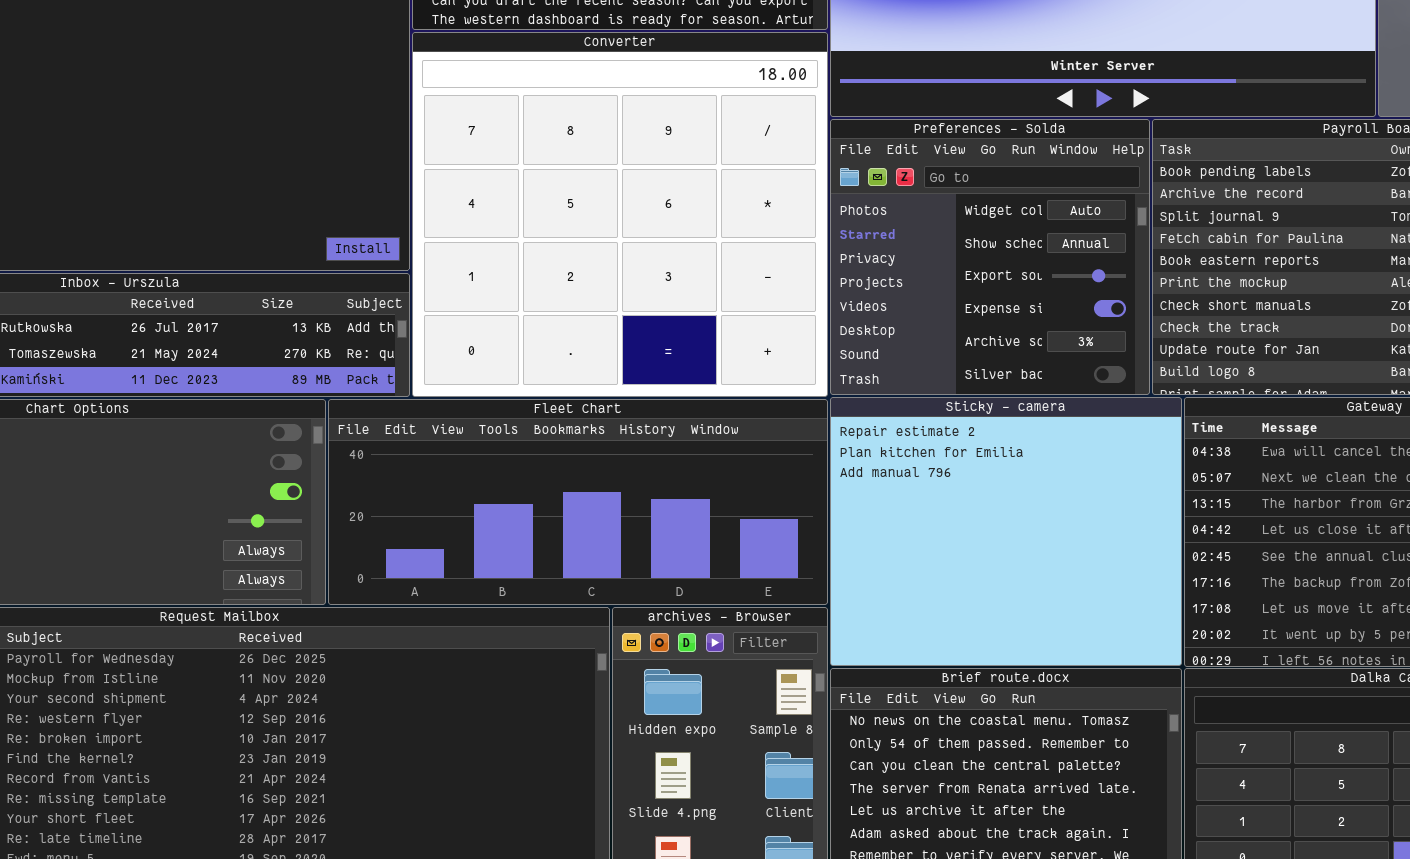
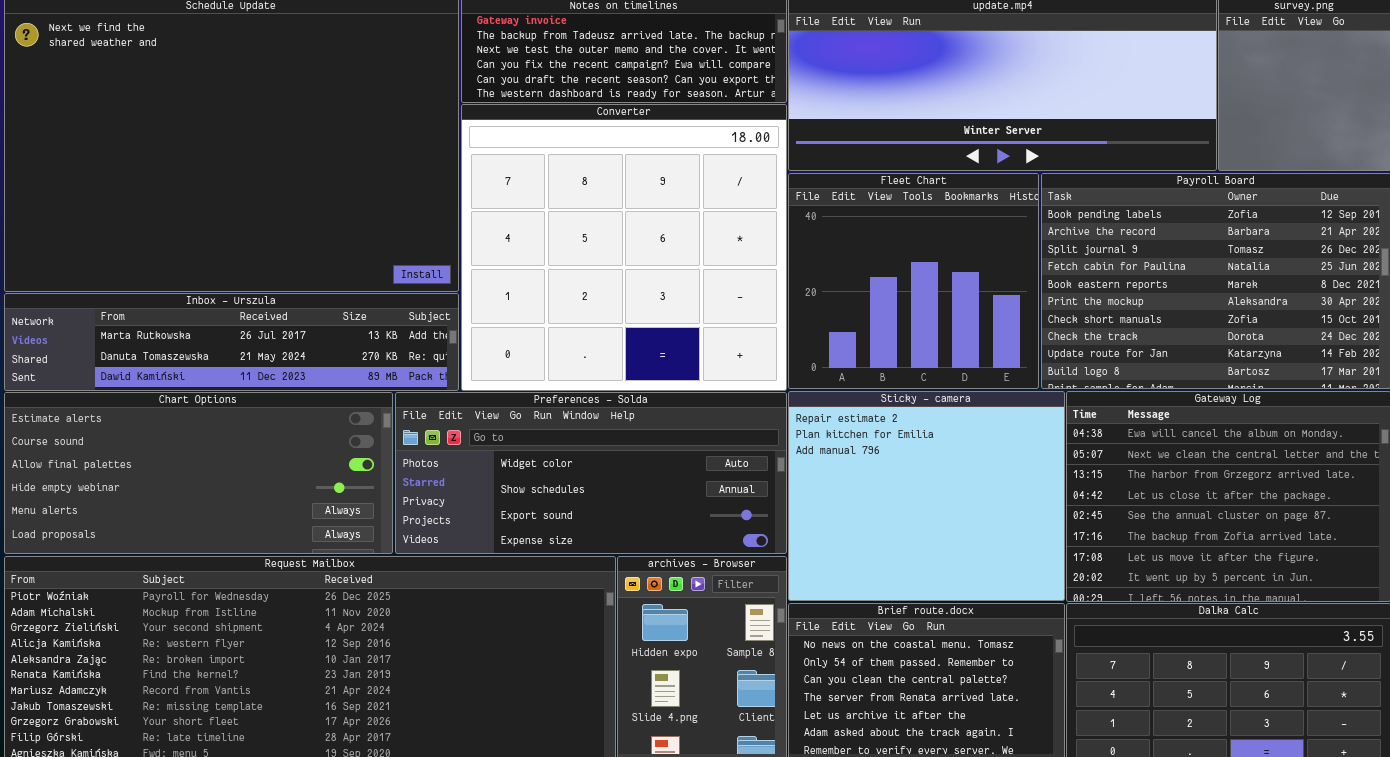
Preferences - Solda: [830,119,1150,395] -> [395,392,787,554], moved, resized
Fleet Chart: [328,399,828,605] -> [788,173,1039,389], moved, resized

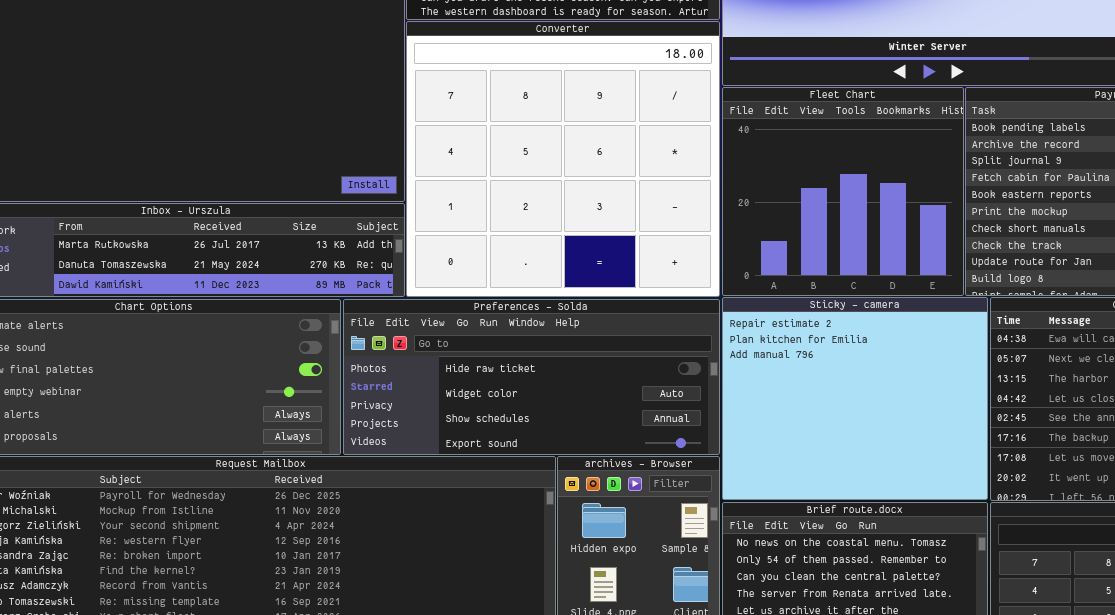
Preferences - Solda: [395,392,787,554] -> [343,299,720,455], scrolled up 1 row

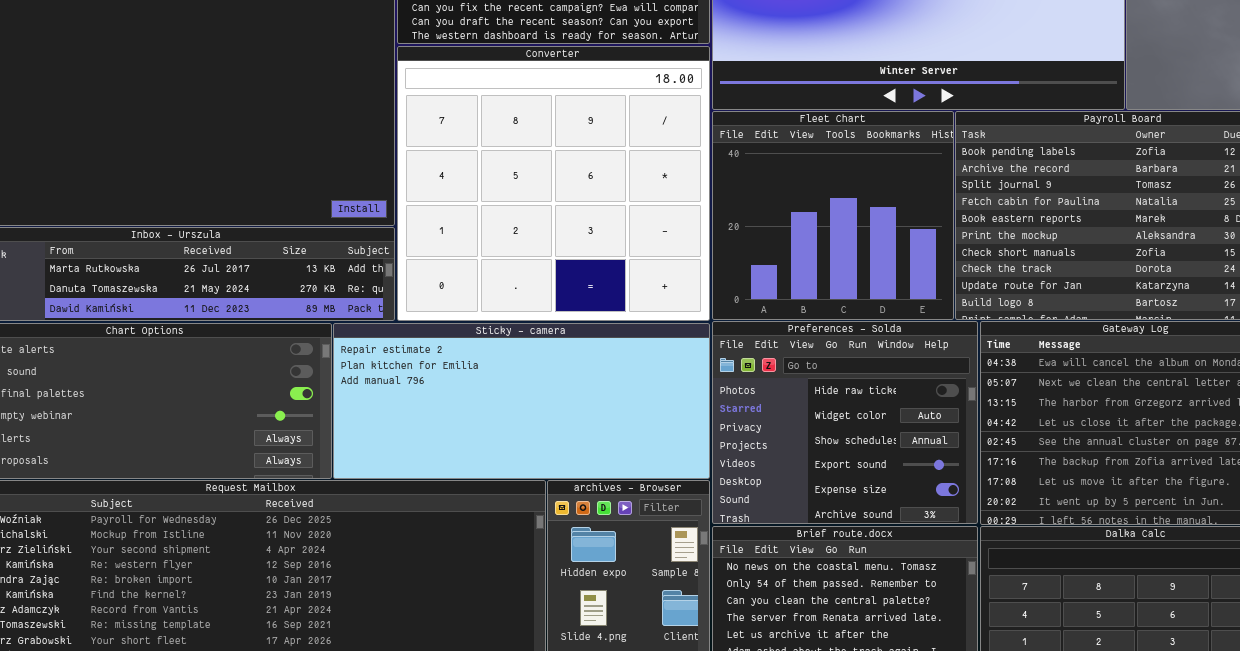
Sticky - camera: [722,297,988,500] -> [333,323,710,479], moved, resized
Preferences - Solda: [343,299,720,455] -> [712,321,978,524], moved, resized

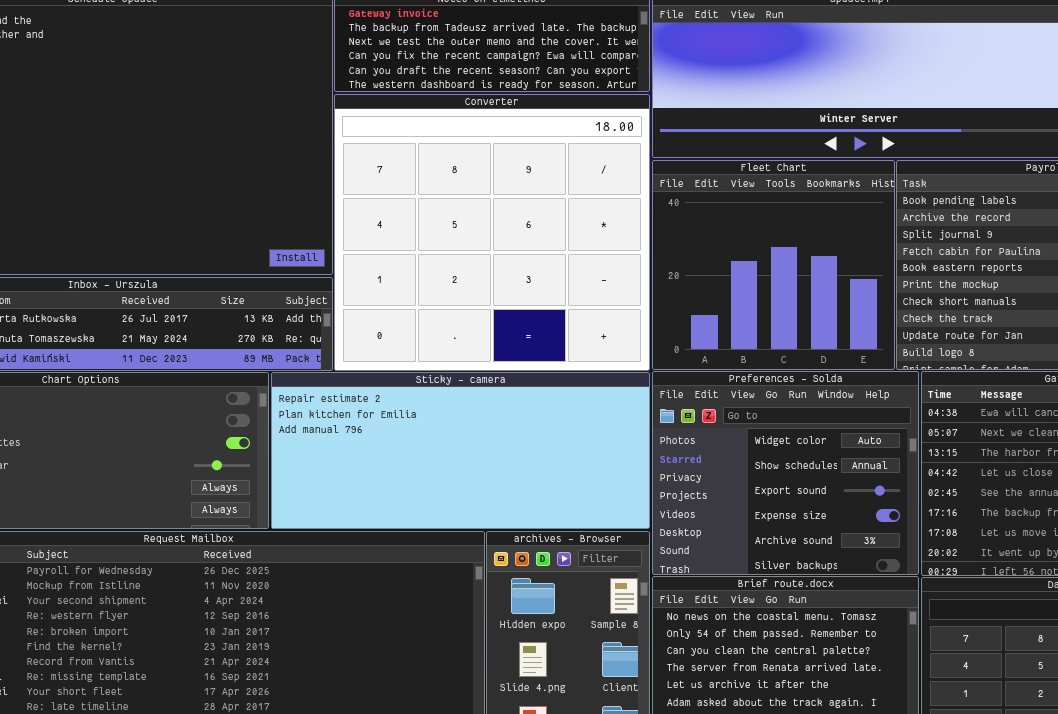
Preferences - Solda: [712,321,978,524] -> [652,371,919,575], scrolled down 1 row

